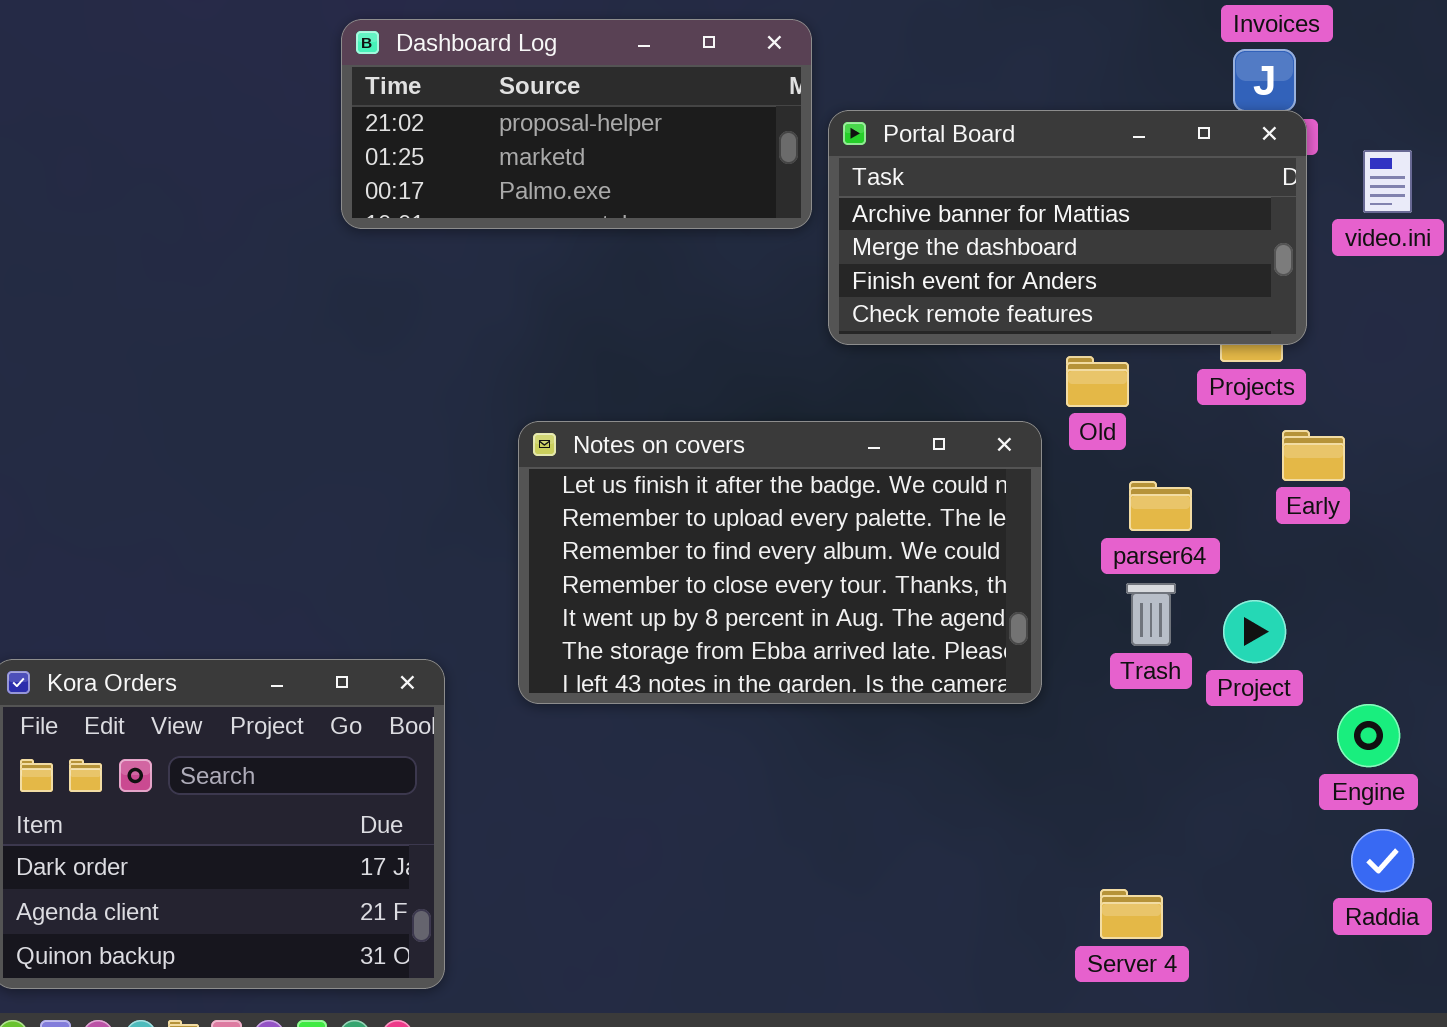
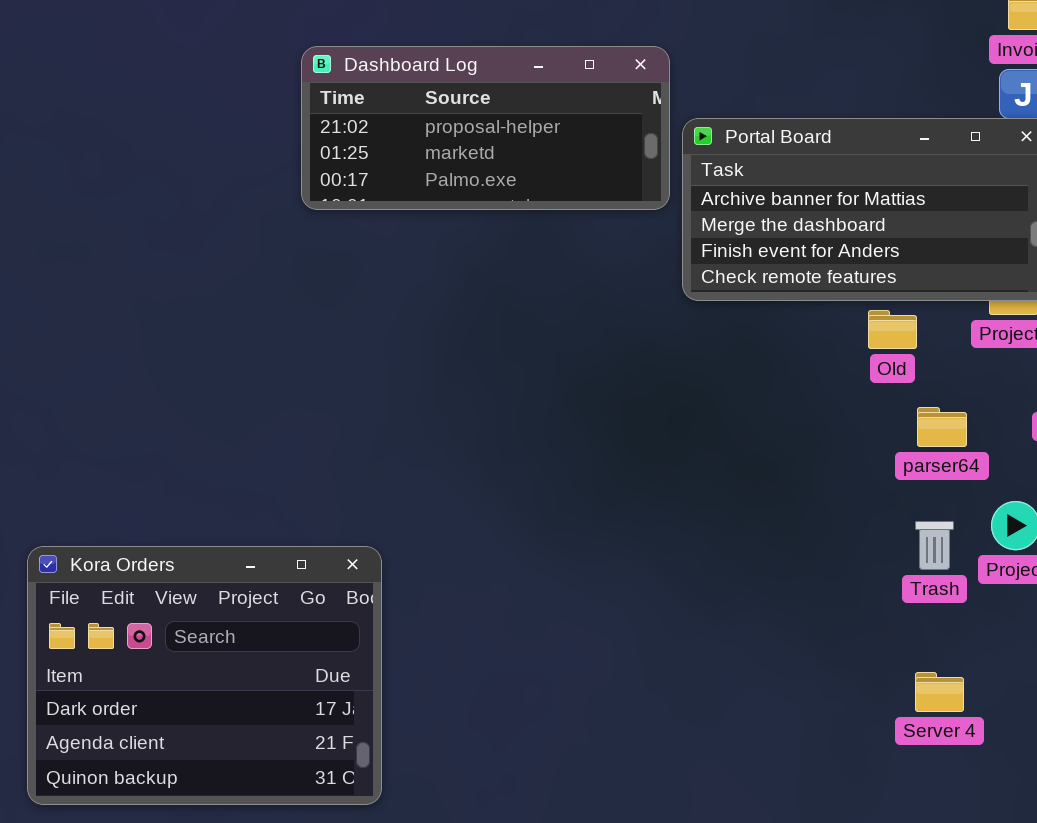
Notes on covers: [518,421,1042,704] -> none, closed
Trash: [1126,583,1176,646] -> [915,521,954,570], moved
Server 4: [1100,889,1163,939] -> [915,672,964,712], moved

